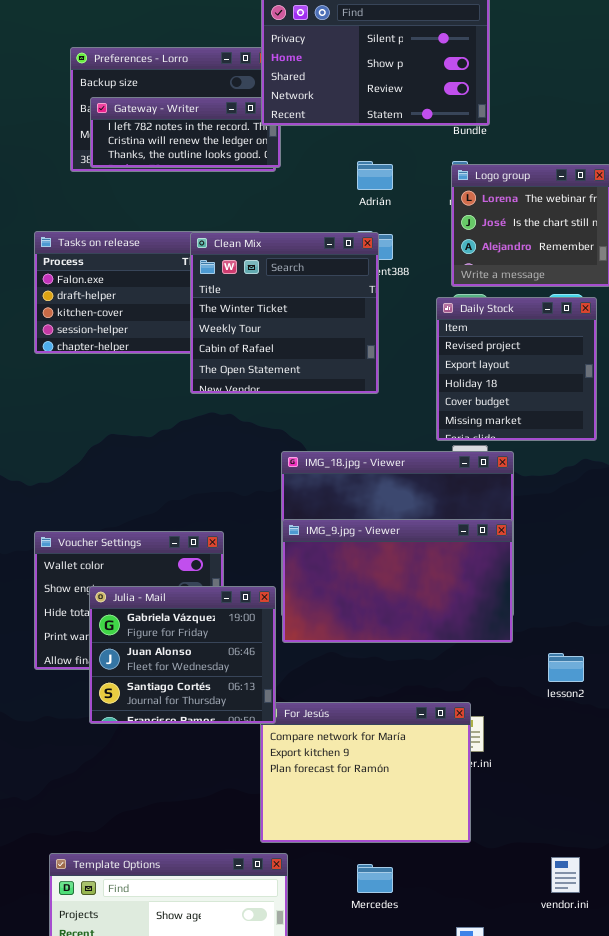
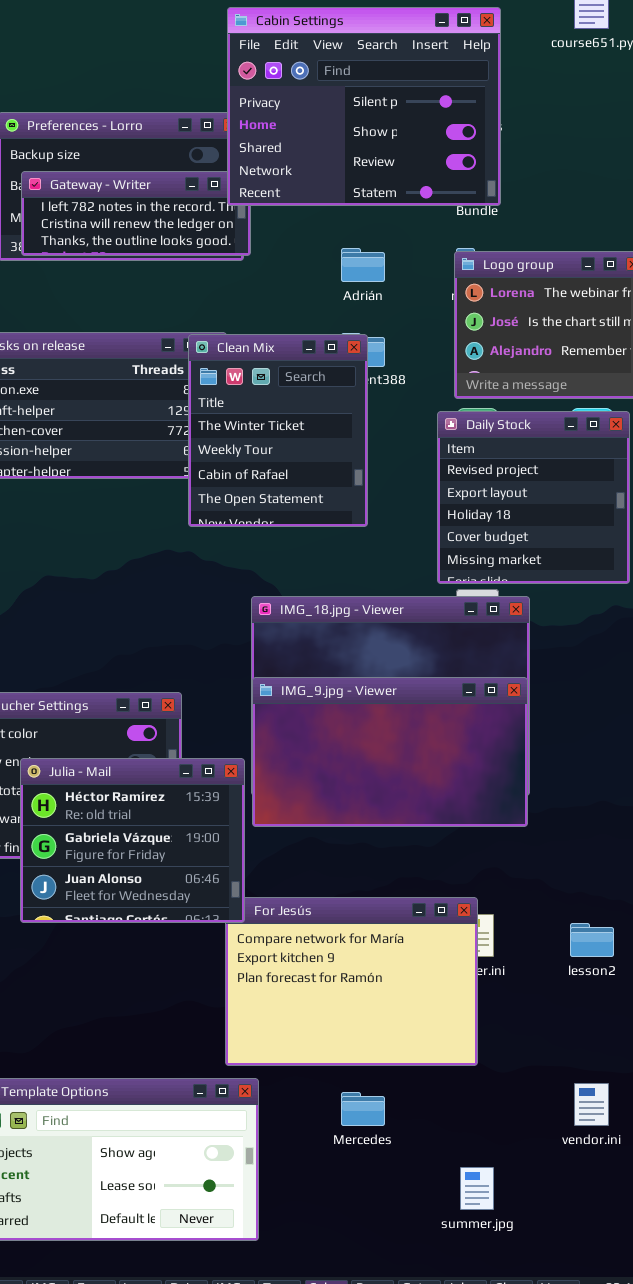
Clean Mix: [190,232,379,394] -> [188,334,368,527], resized
Julia - Mail: [89,586,276,724] -> [20,758,245,923], scrolled up 1 row
lesson2: [548,653,584,682] -> [570,923,614,957], moved

